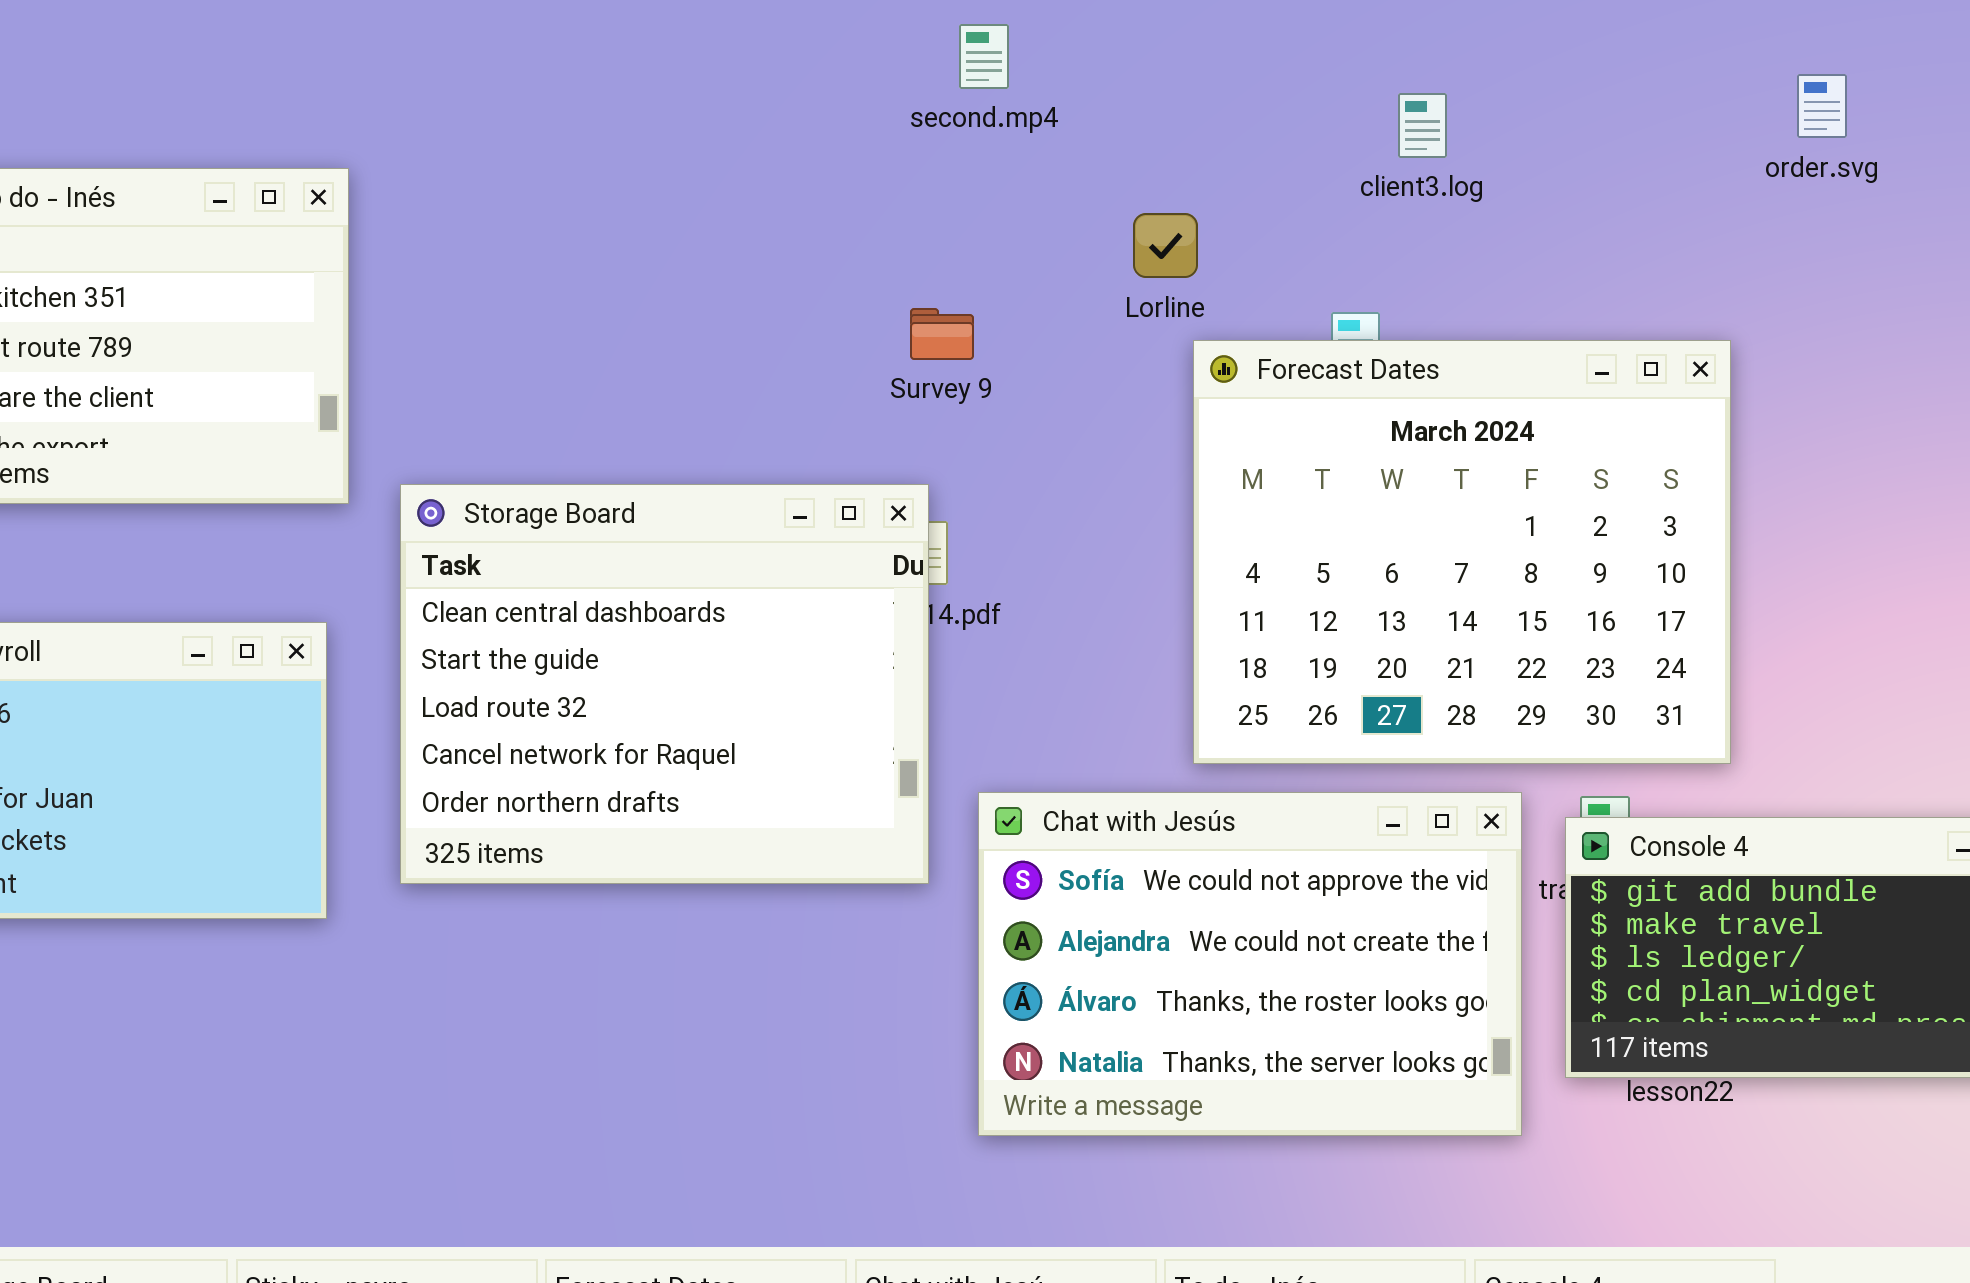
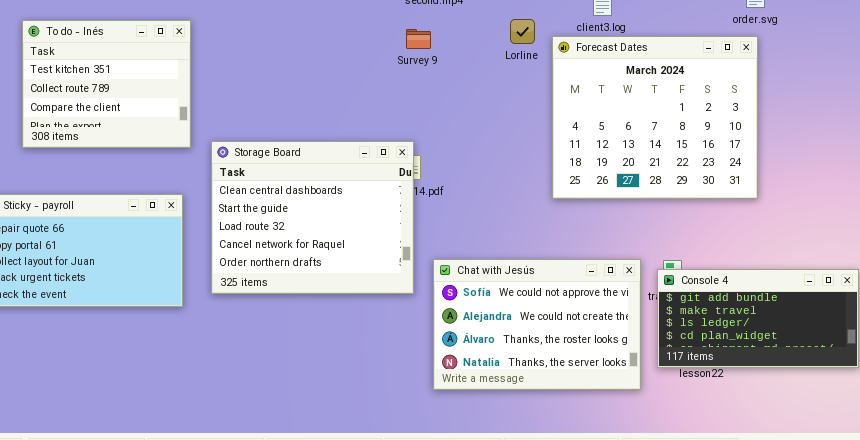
Lorline: [1133,213,1198,278] -> [510,19,535,44], moved
Survey 9: [910,308,974,360] -> [406,29,431,49], moved
Forecast Dates: [1193,340,1731,764] -> [552,36,758,199], moved

